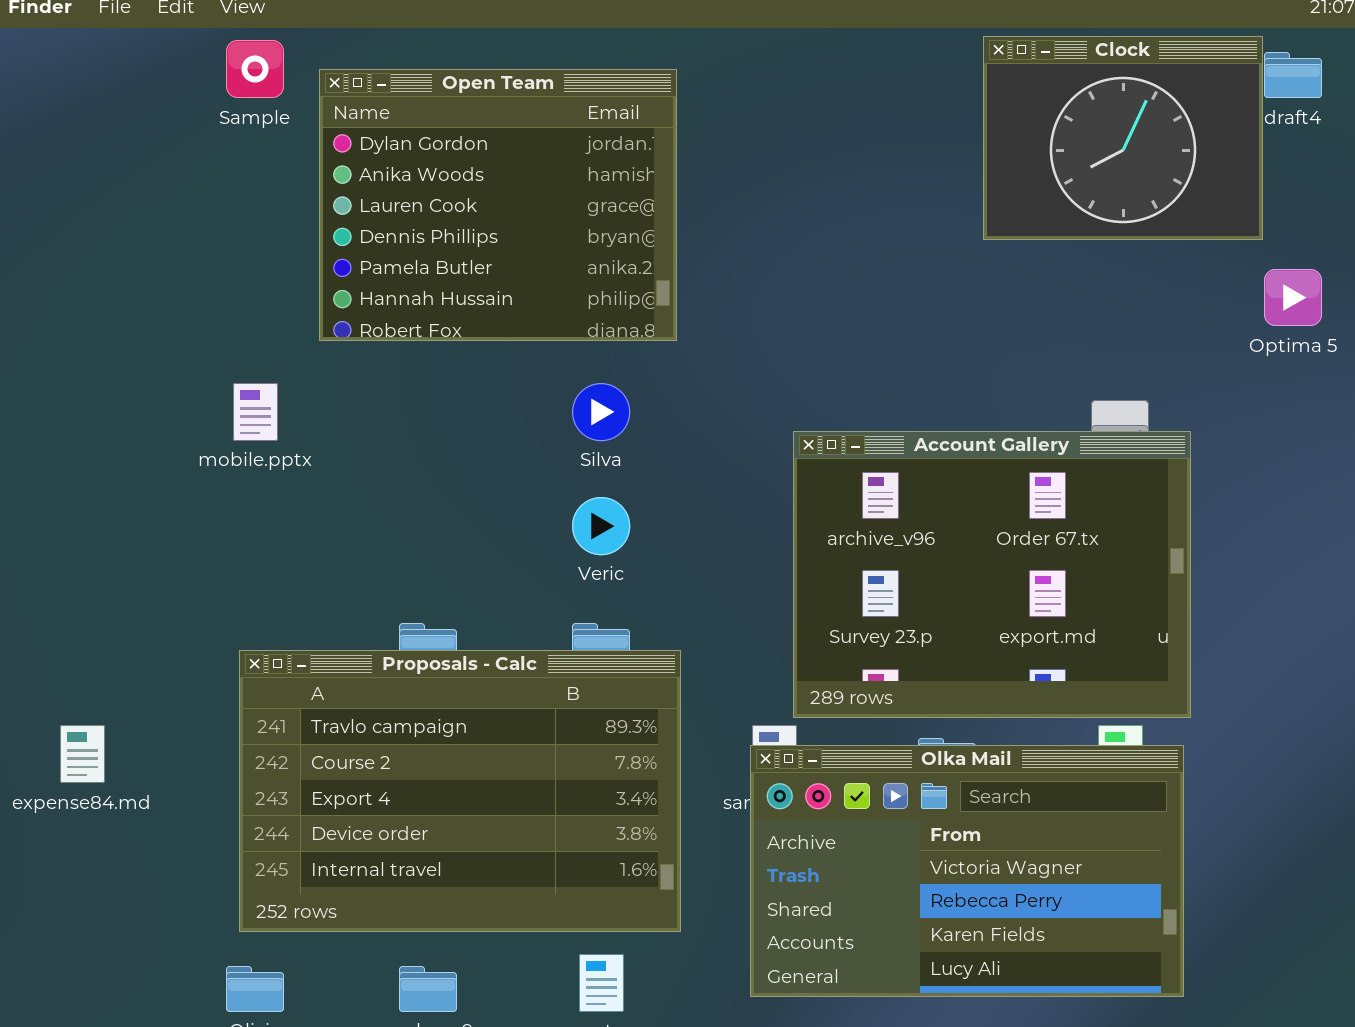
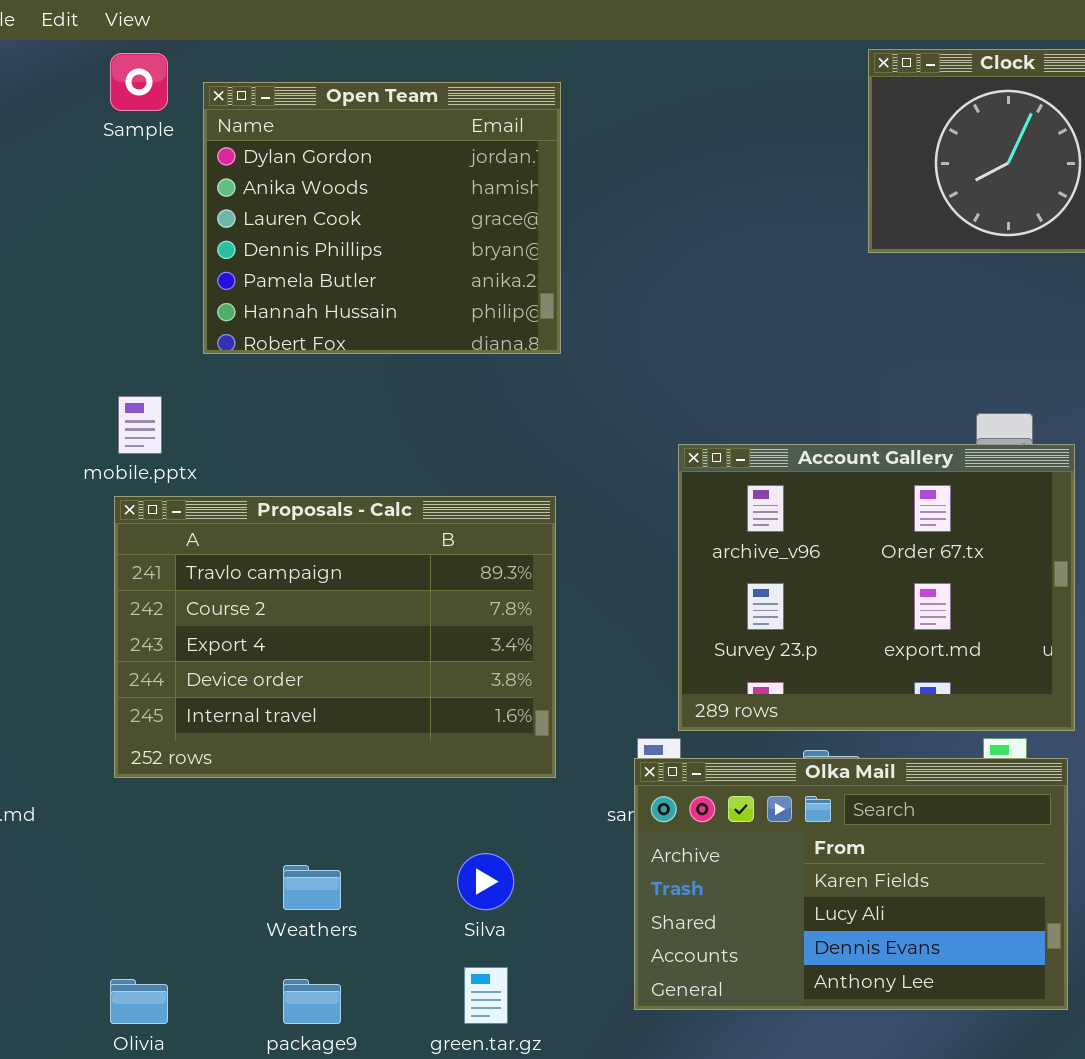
Silva: [572,383,630,441] -> [457,853,514,910], moved
Proposals - Calc: [239,650,681,932] -> [114,496,556,778], moved
Olka Mail: [750,745,1184,997] -> [634,758,1068,1010], scrolled down 2 rows

